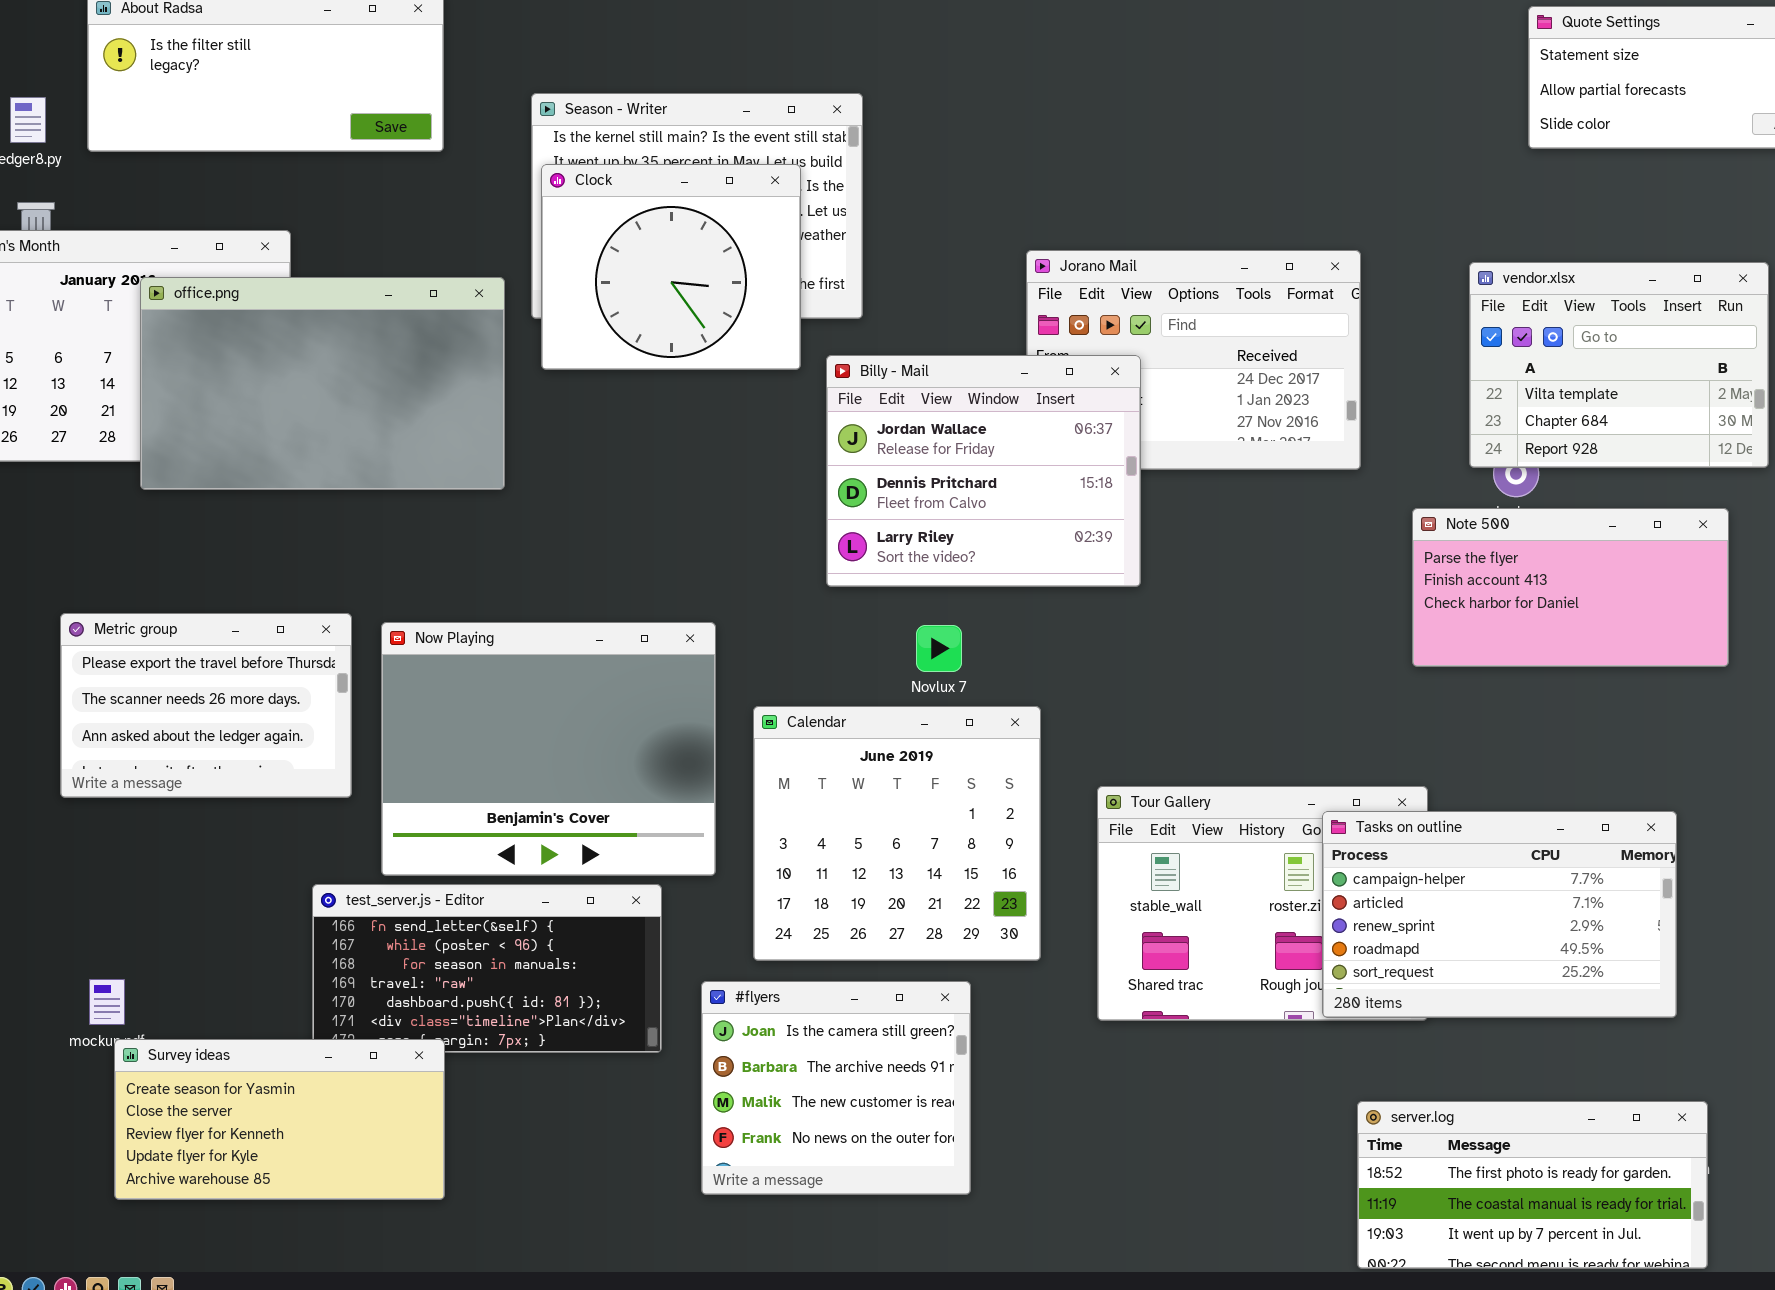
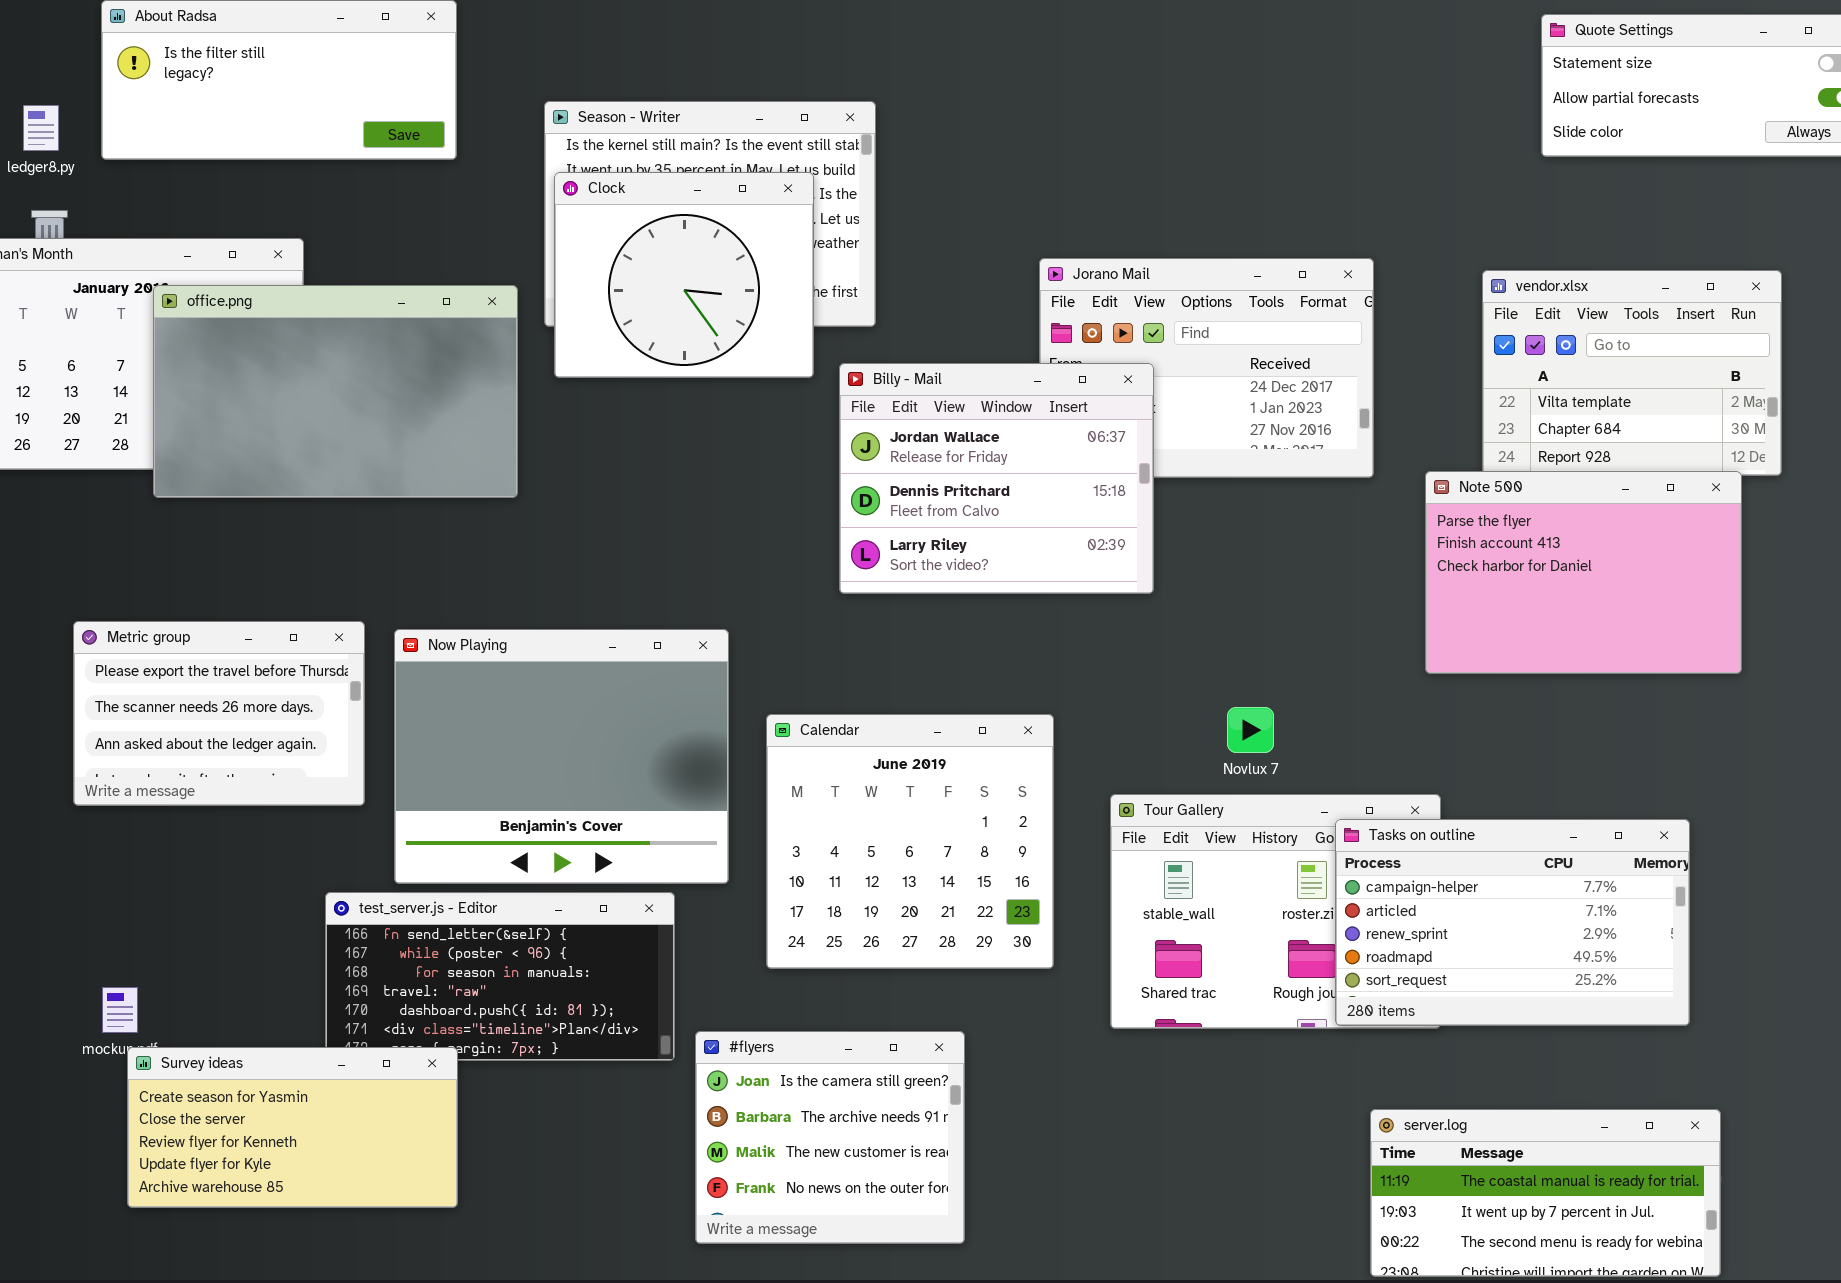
Note 500: [1412,508,1729,667] -> [1425,471,1742,674], resized
Novlux 7: [916,625,962,672] -> [1227,707,1274,753], moved
#flyers: [701,981,971,1195] -> [695,1031,965,1244], moved
server.log: [1357,1101,1708,1269] -> [1370,1109,1721,1277], scrolled down 1 row

